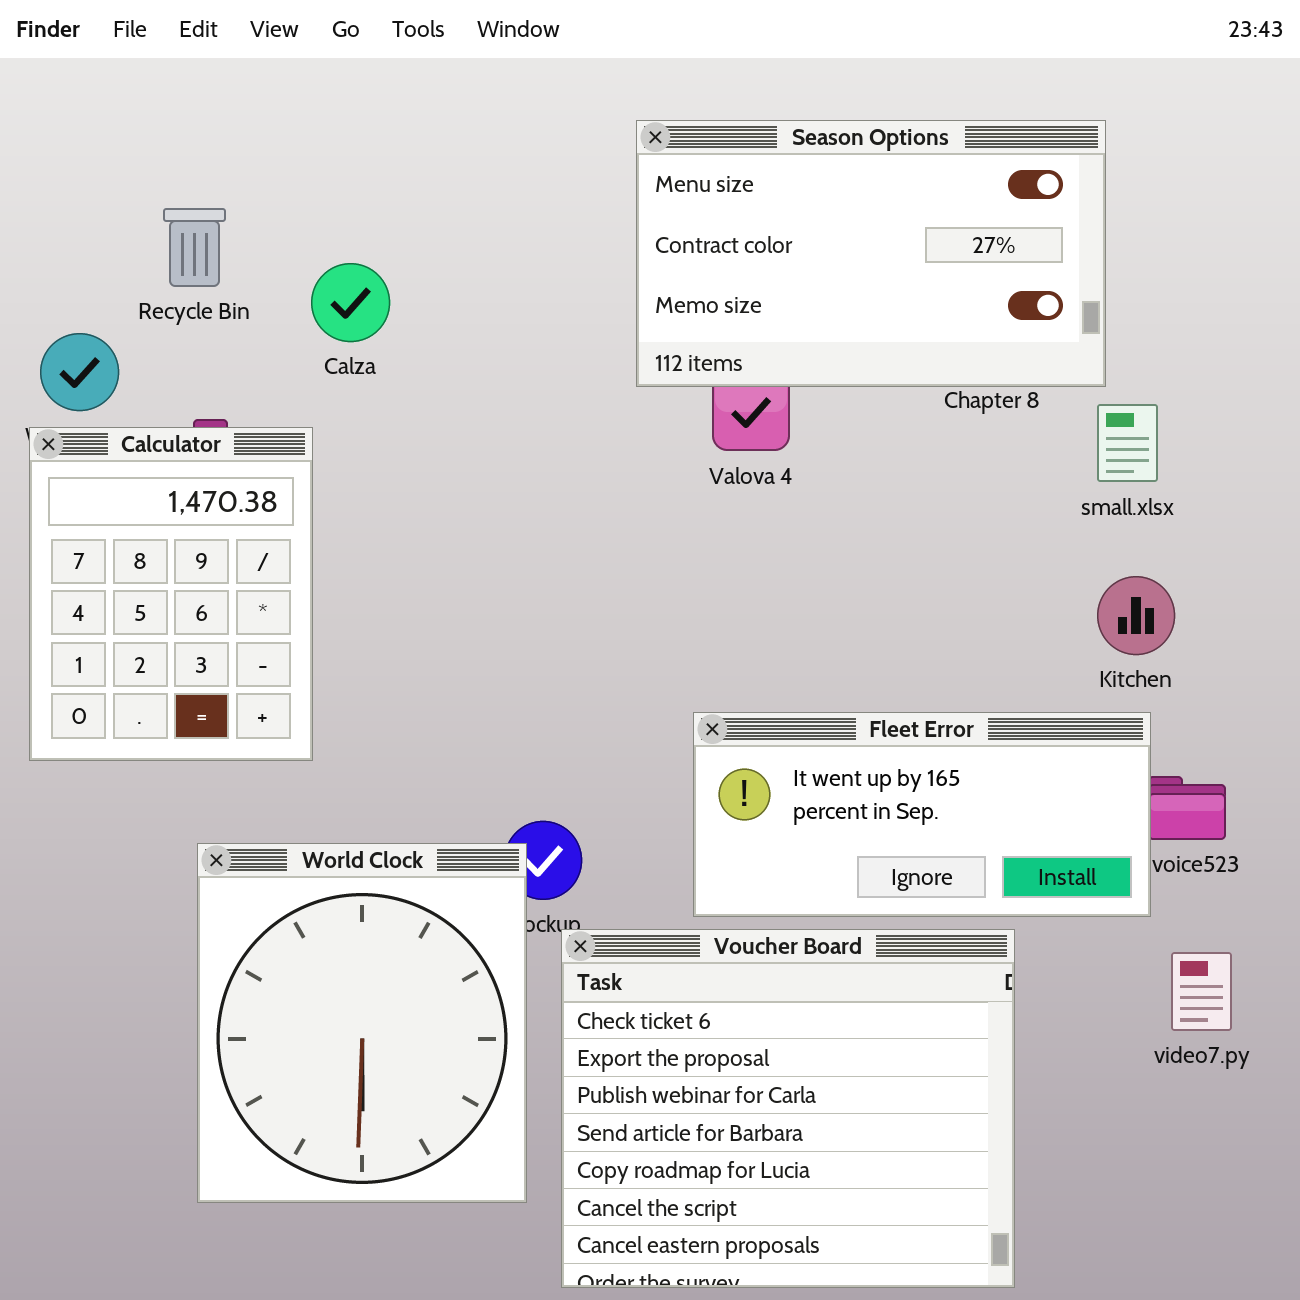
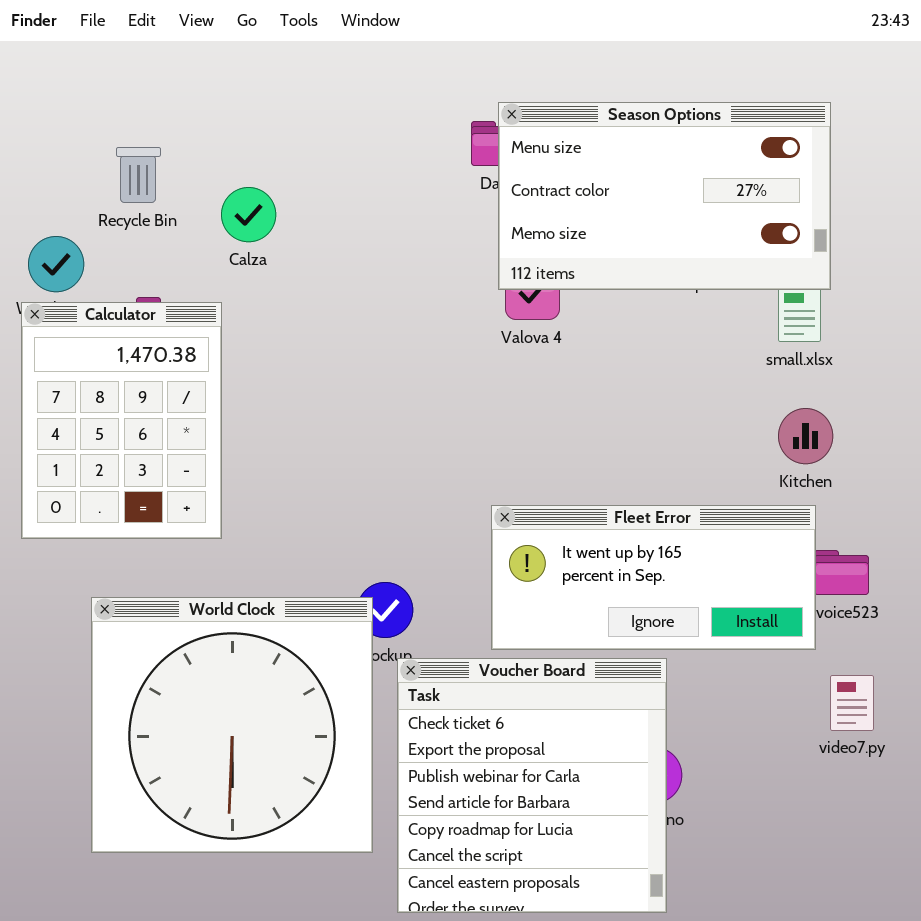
Season Options: [636,120,1106,387] -> [498,102,831,290], moved
World Clock: [197,843,527,1203] -> [91,597,373,853], resized
Voucher Board: [561,929,1015,1288] -> [397,658,667,913], resized

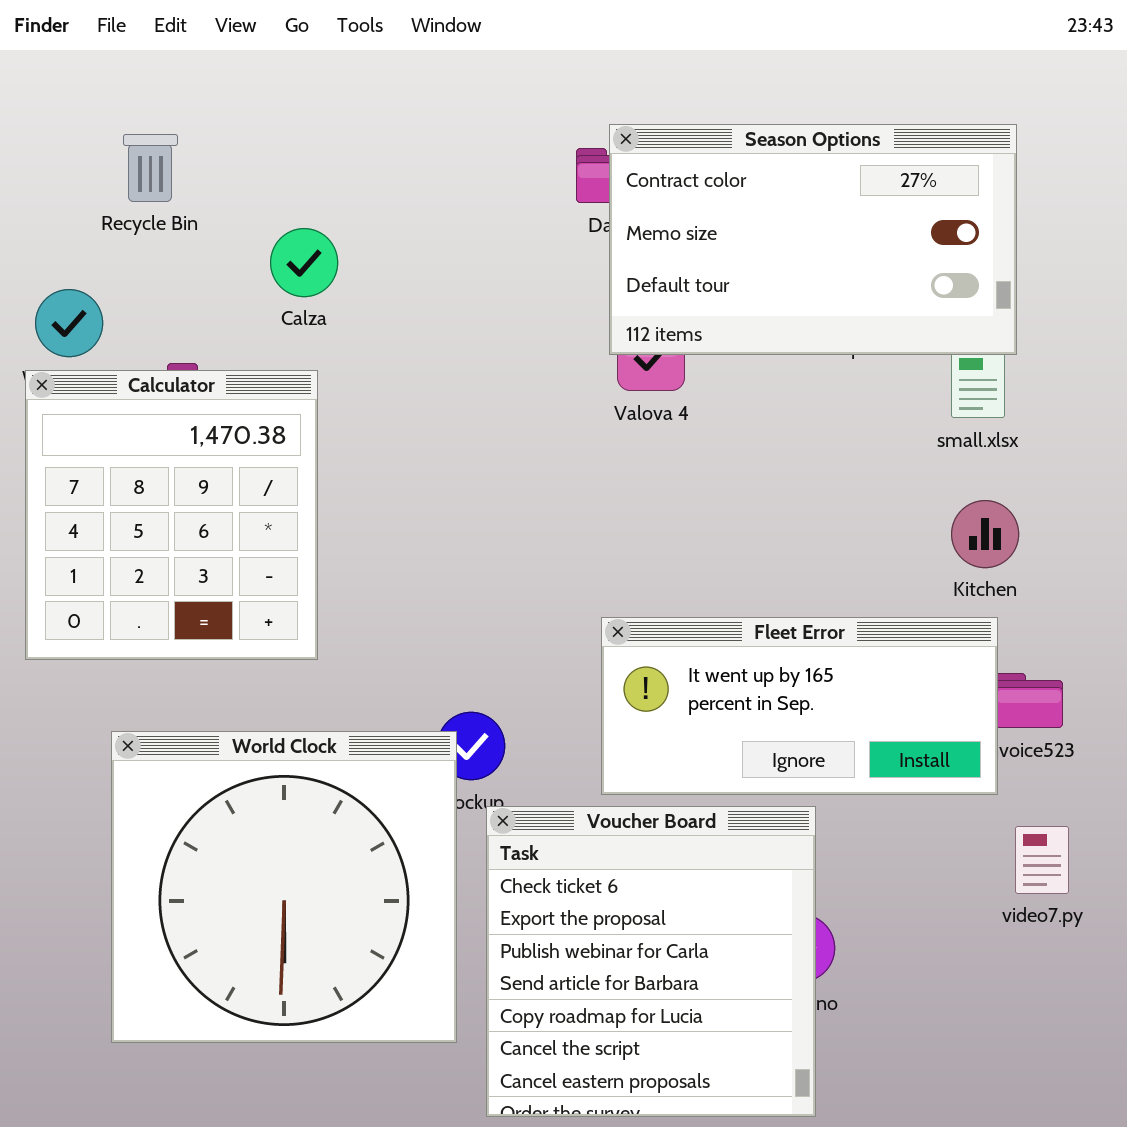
Season Options: [498,102,831,290] -> [609,124,1017,355], scrolled down 1 row
Recycle Bin: [116,147,161,203] -> [123,134,178,202], moved
Calculator: [21,302,222,539] -> [25,370,318,660], resized

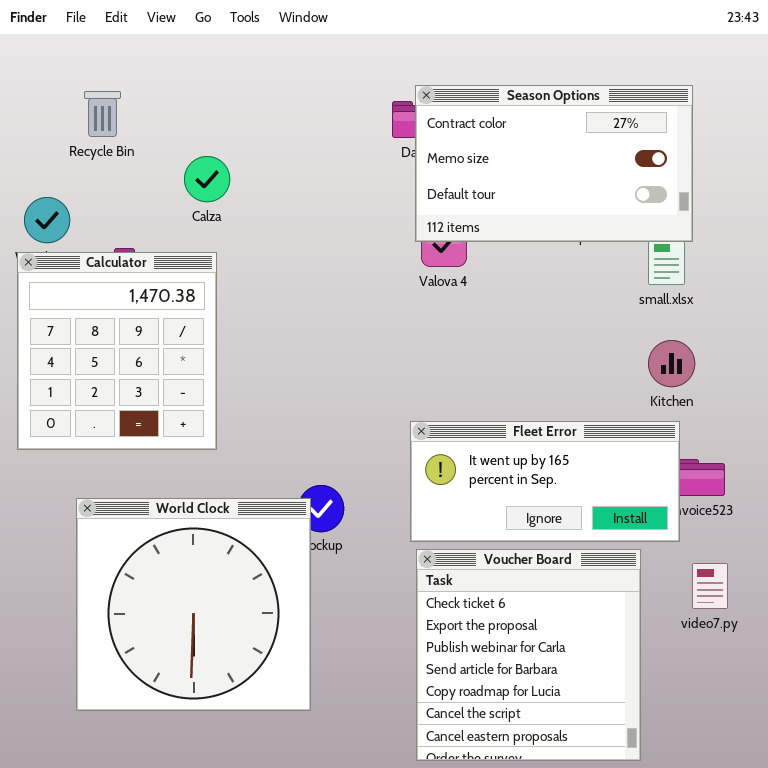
Voucher Board: [486,806,816,1117] -> [416,549,641,761], moved

